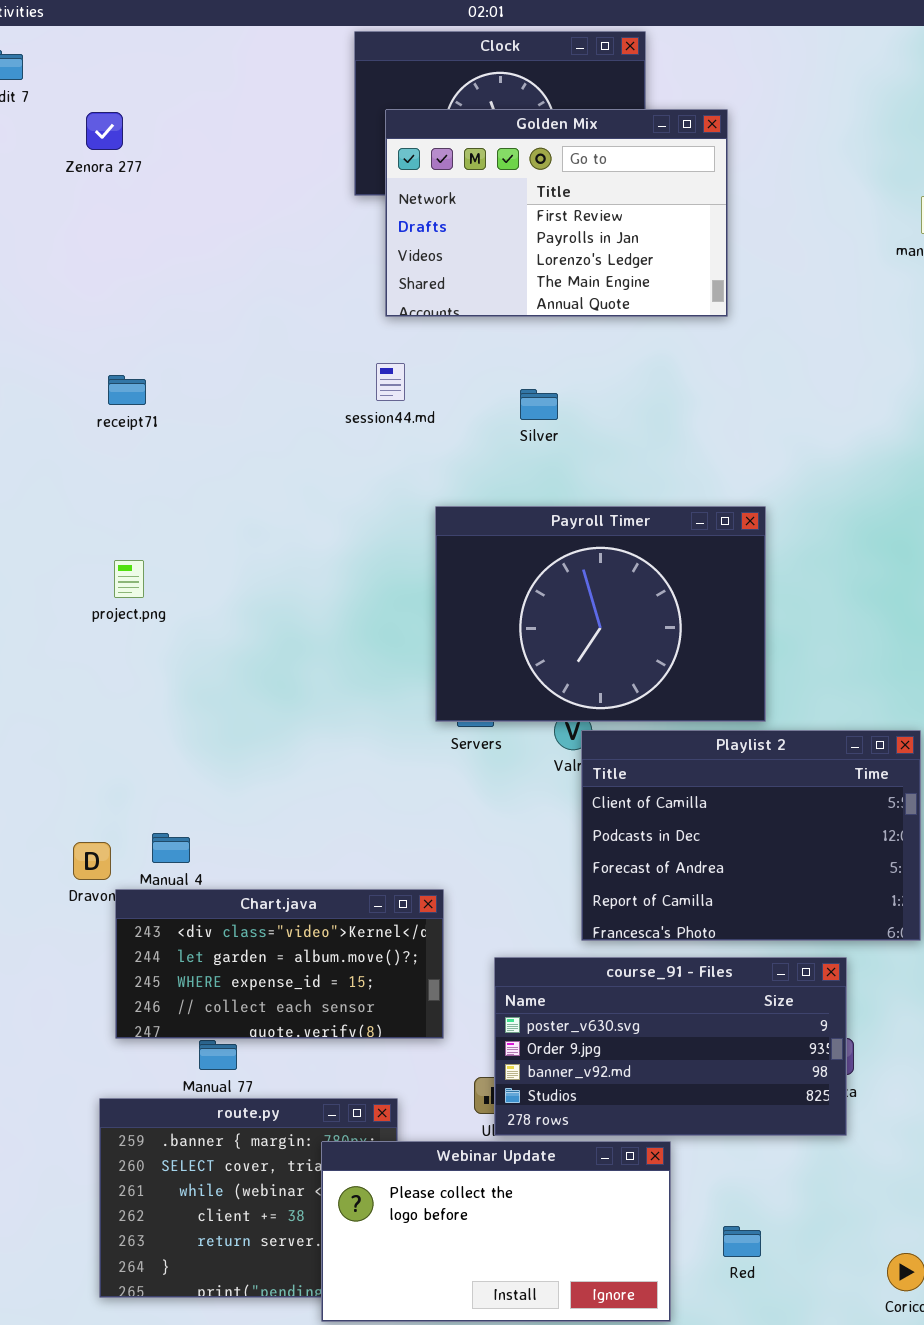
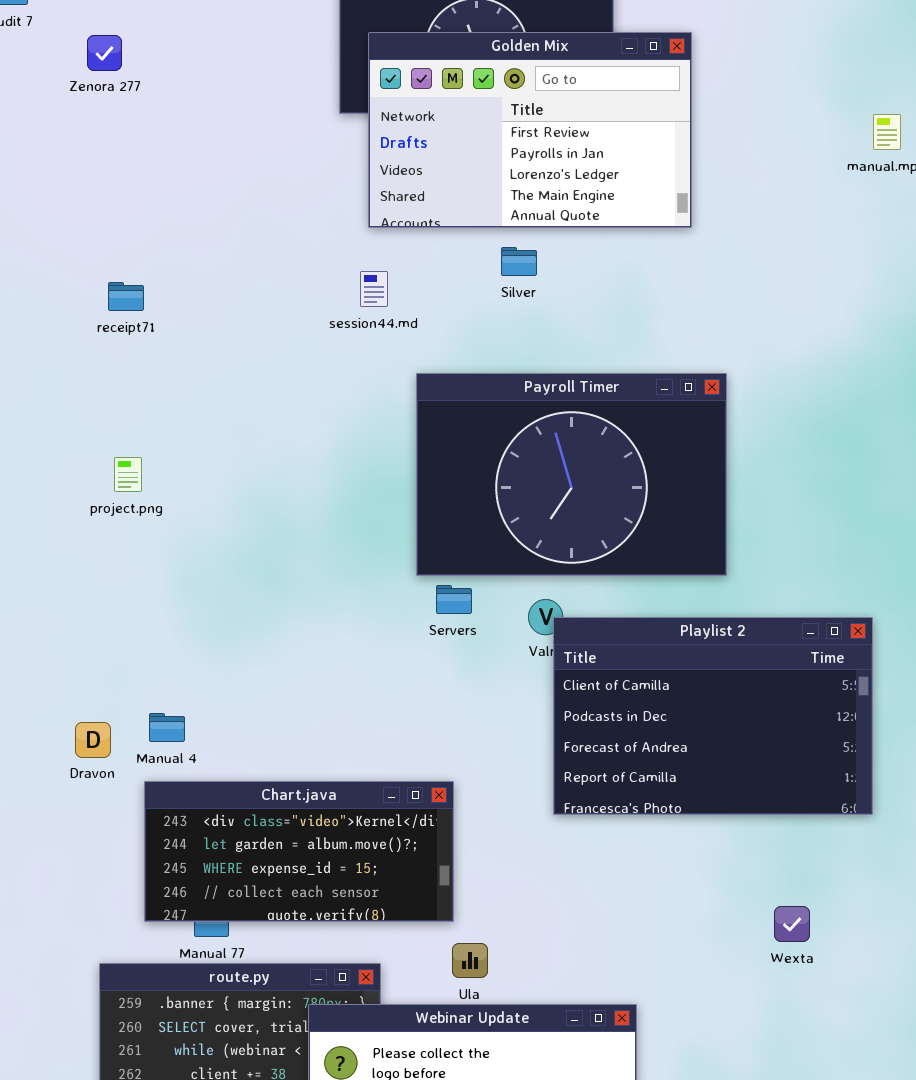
Silver: [520,389,558,420] -> [501,247,537,276], moved
Payroll Timer: [435,506,766,722] -> [416,373,727,576], moved
Chart.java: [115,889,444,1039] -> [144,781,454,922], moved
course_91 - Files: [494,957,847,1136] -> none, closed

